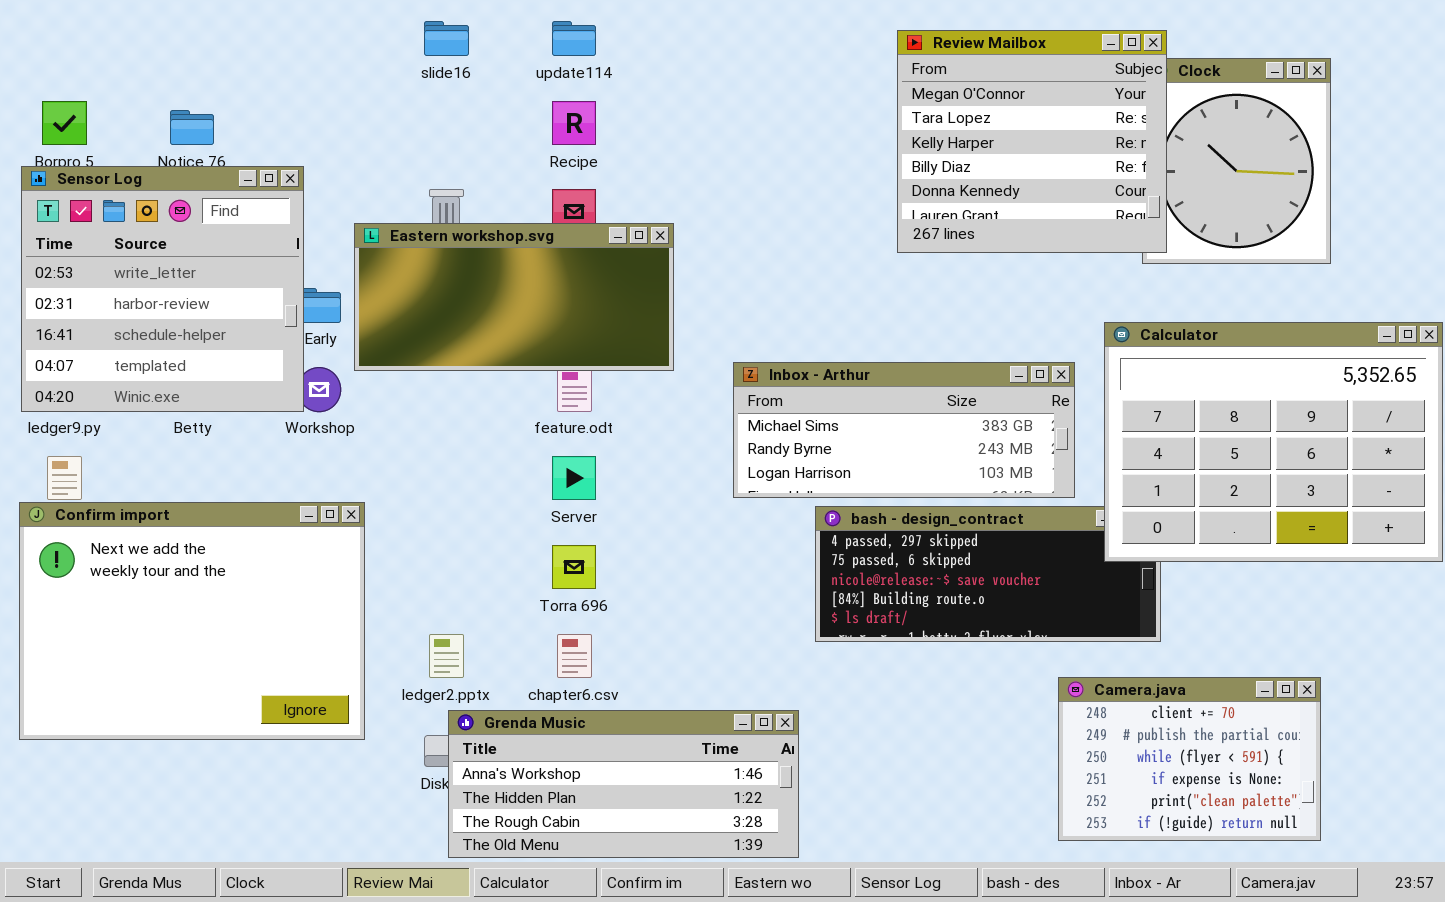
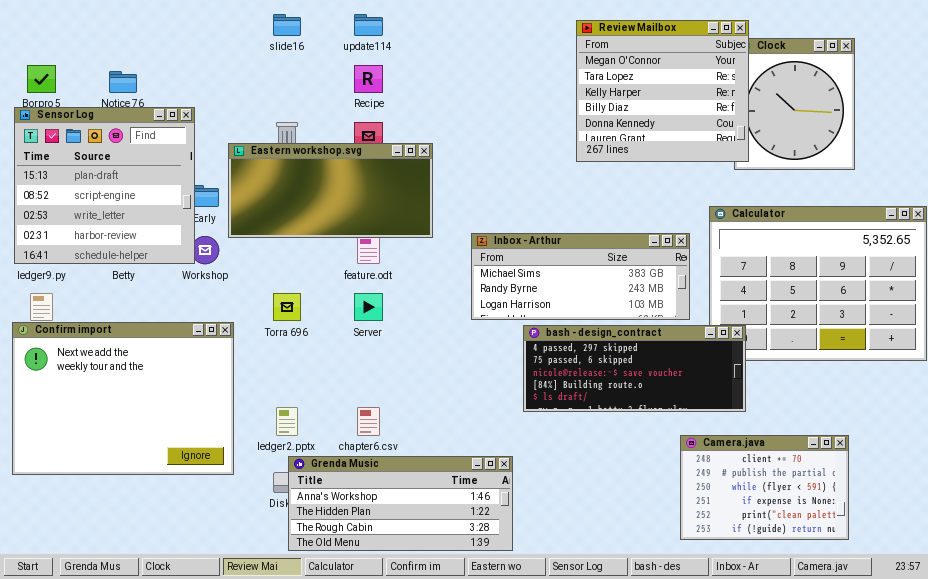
Sensor Log: [21,166,304,412] -> [14,107,195,264], scrolled up 2 rows
bash - design_contract: [815,506,1161,642] -> [523,325,746,412], raised
Torra 696: [552,545,596,589] -> [273,293,301,321], moved

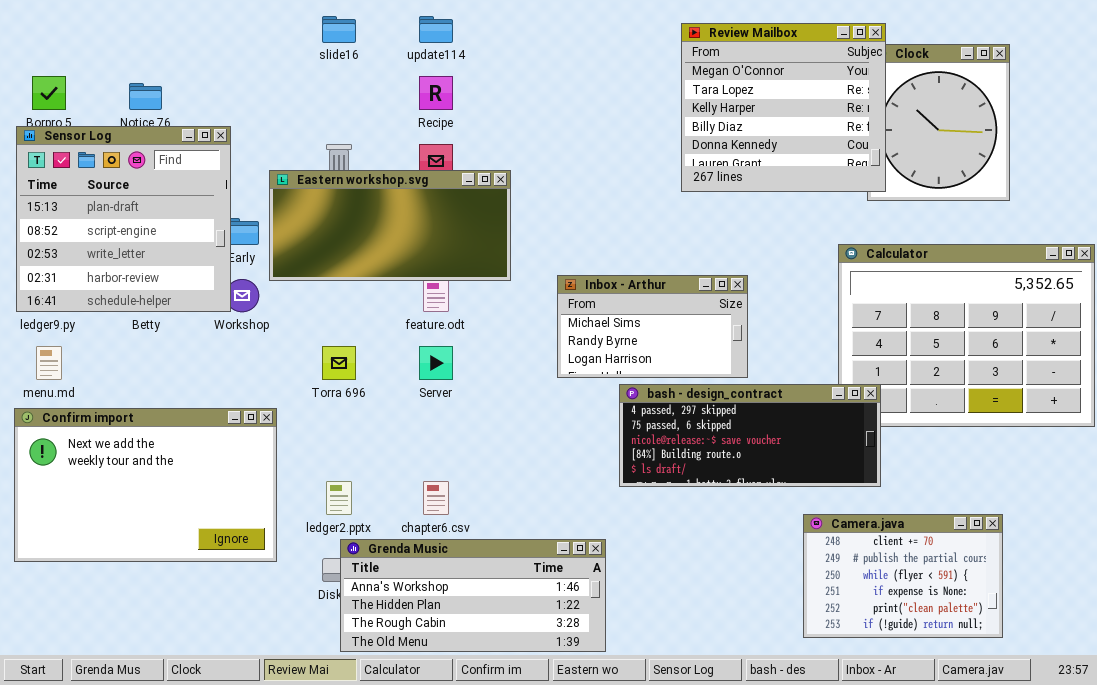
Inbox - Arthur: [471,233,690,320] -> [557,275,748,378], resized
Confirm import: [12,322,234,475] -> [14,408,277,562], resized

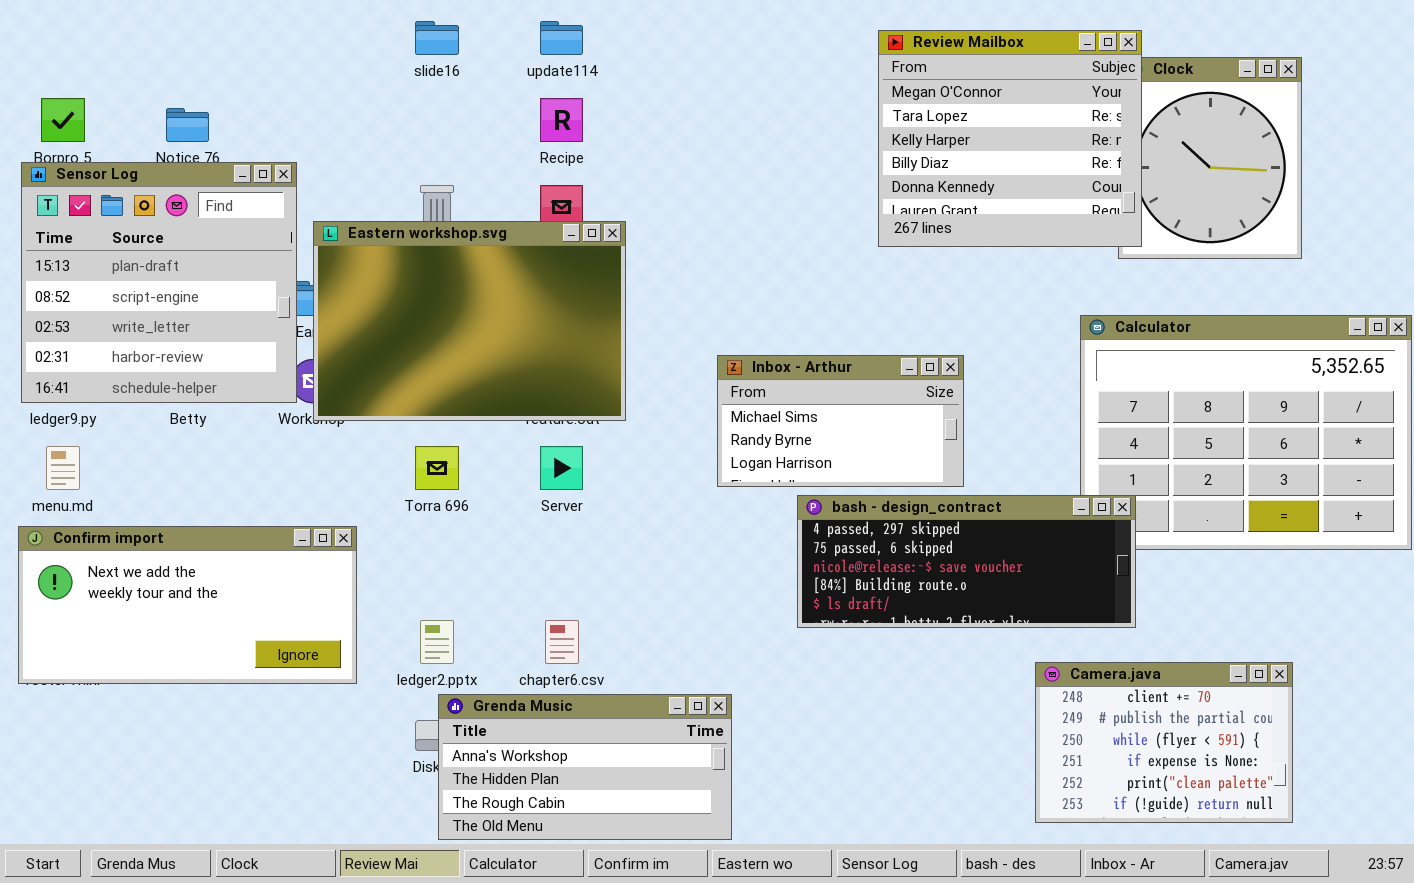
Eastern workshop.svg: [269,170,511,281] -> [313,221,626,421], moved, resized
Confirm import: [14,408,277,562] -> [18,526,357,684], resized
Grenda Music: [340,539,606,652] -> [438,694,732,840], resized

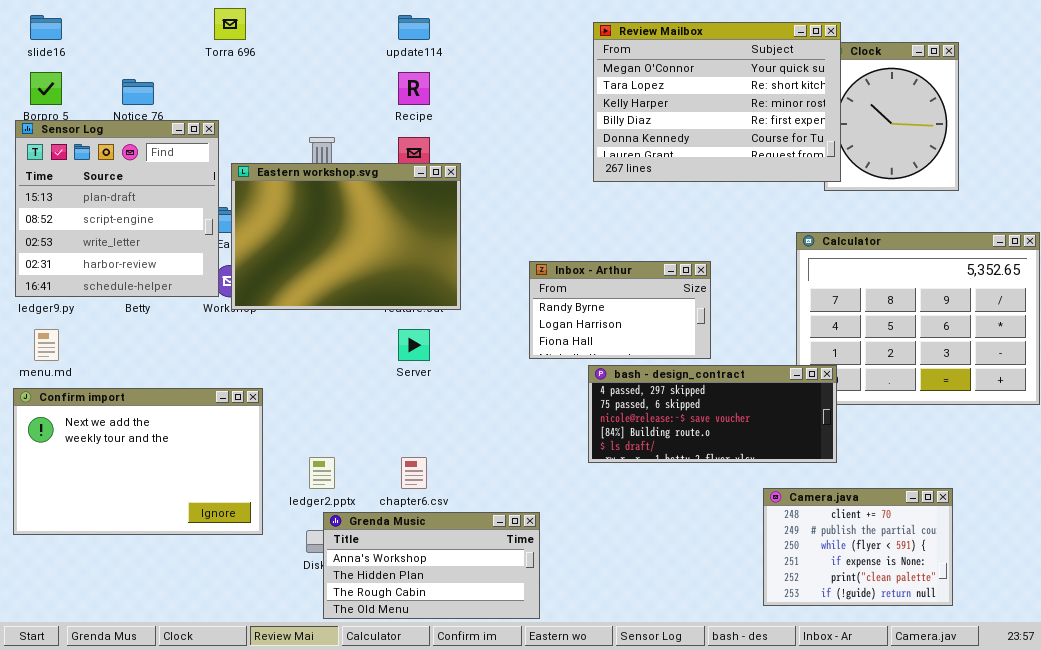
slide16: [415,21,459,55] -> [30,15,62,40], moved
Review Mailbox: [878,30,1142,247] -> [593,22,841,182], resized
Inbox - Arthur: [717,355,964,487] -> [529,261,711,359], scrolled down 1 row
Torra 696: [415,446,459,490] -> [214,8,246,40], moved
Confirm import: [18,526,357,684] -> [13,388,263,535], resized

